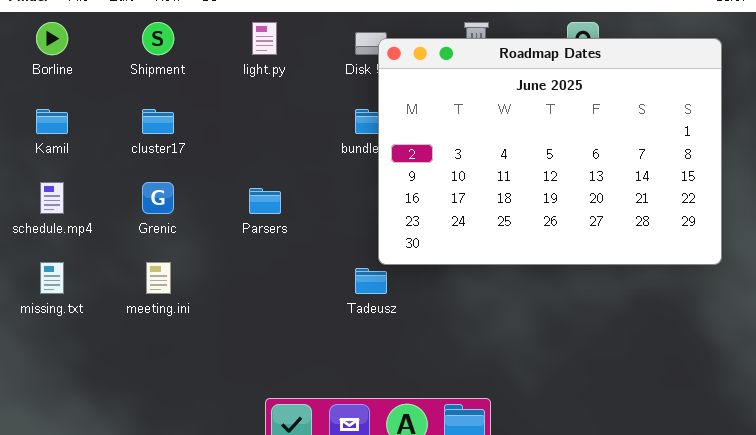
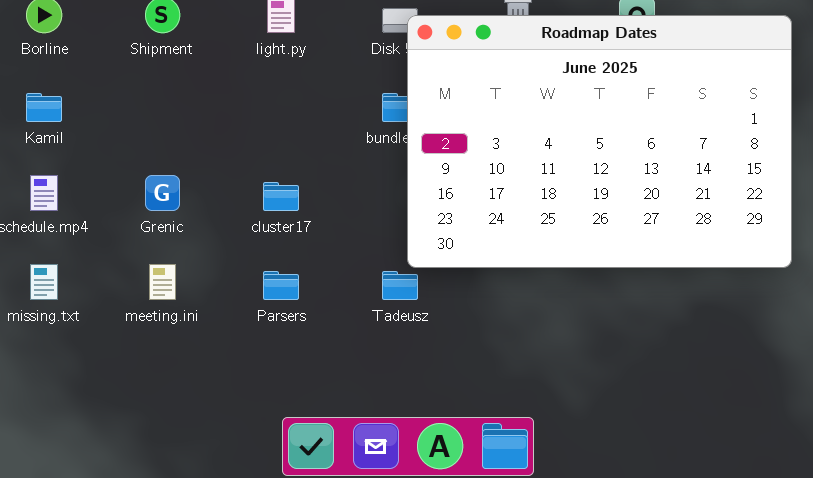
cluster17: [142,109,174,134] -> [263,182,299,211], moved
Parsers: [249,188,281,214] -> [263,271,299,300], moved

